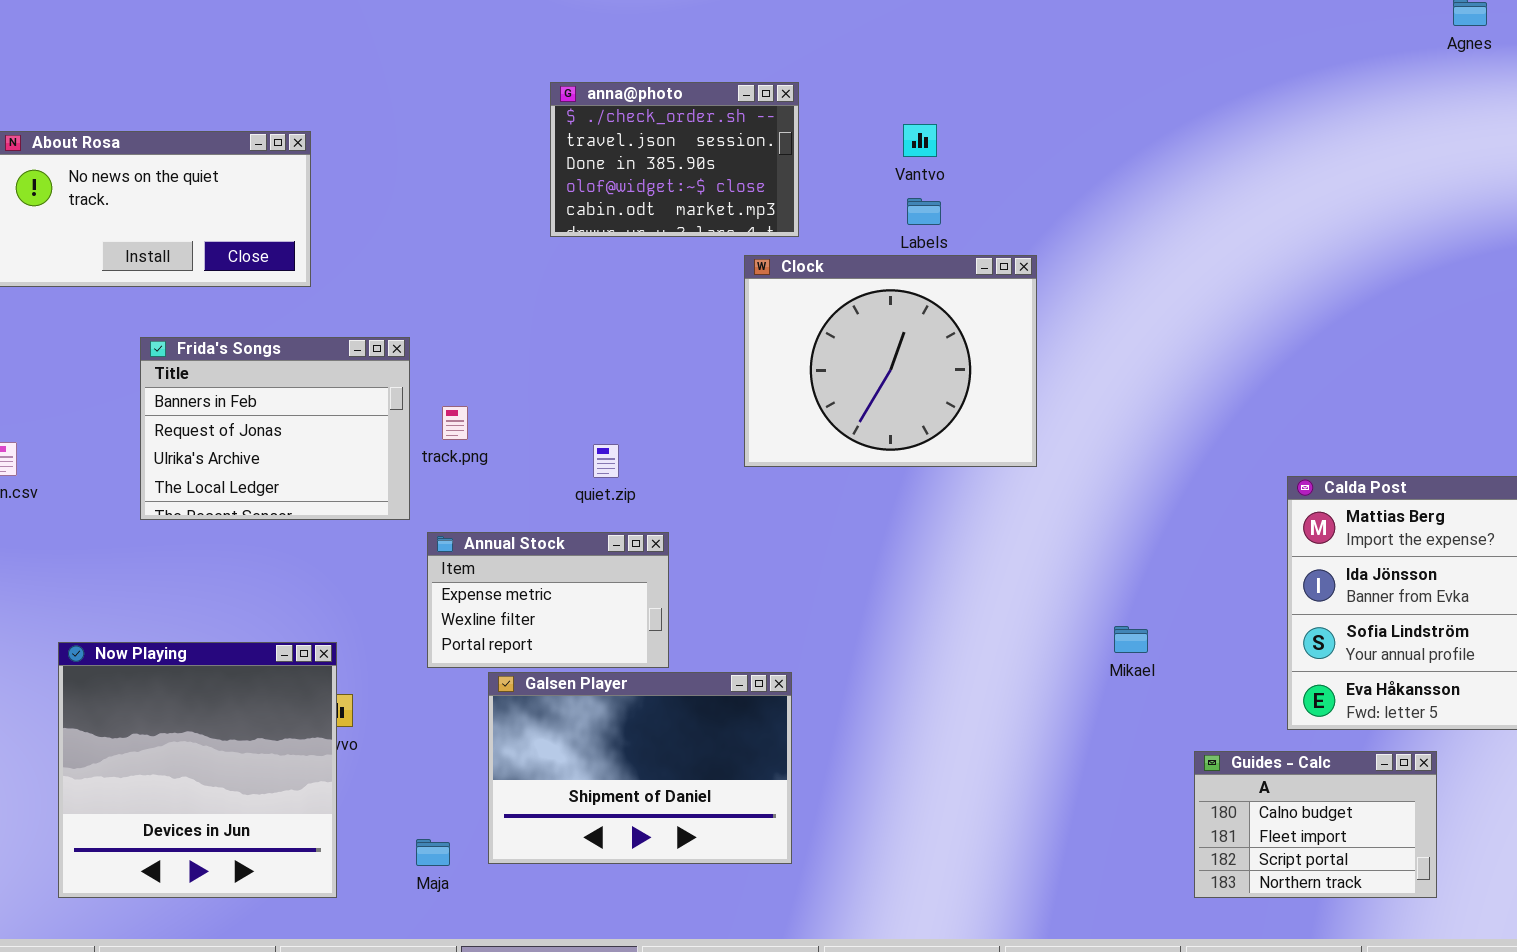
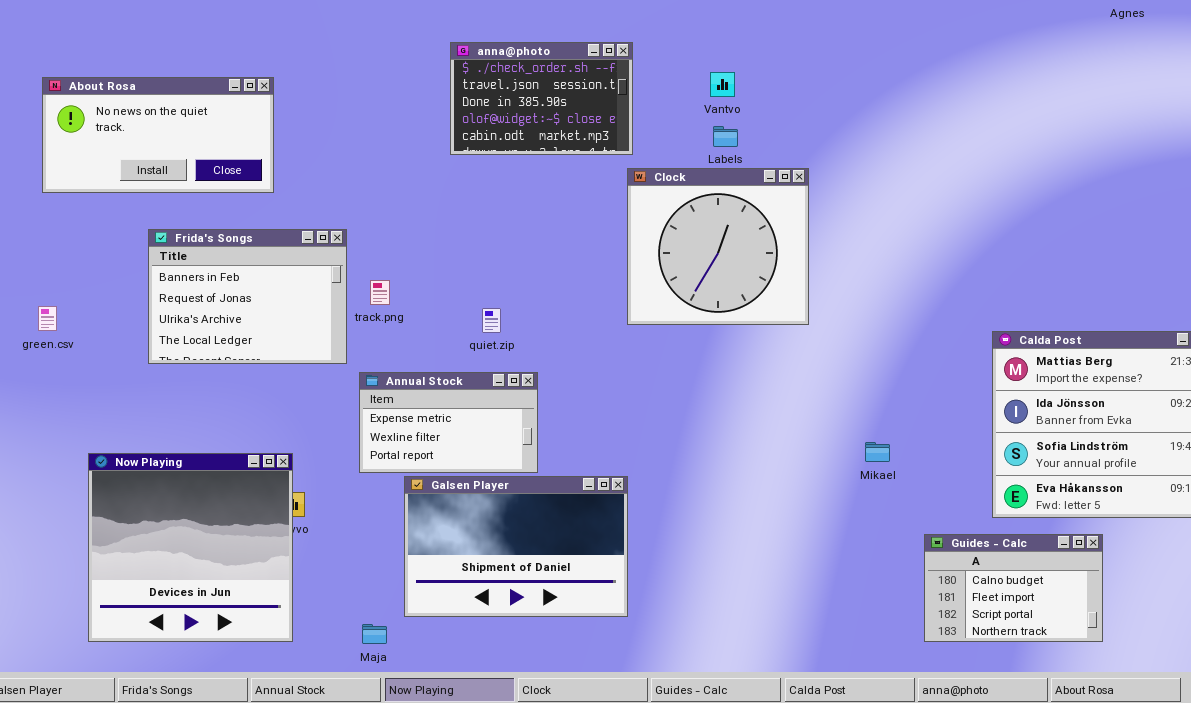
Clock: [744,255,1037,467] -> [627,168,809,325], resized
Maja: [416,839,450,866] -> [362,624,387,644], moved

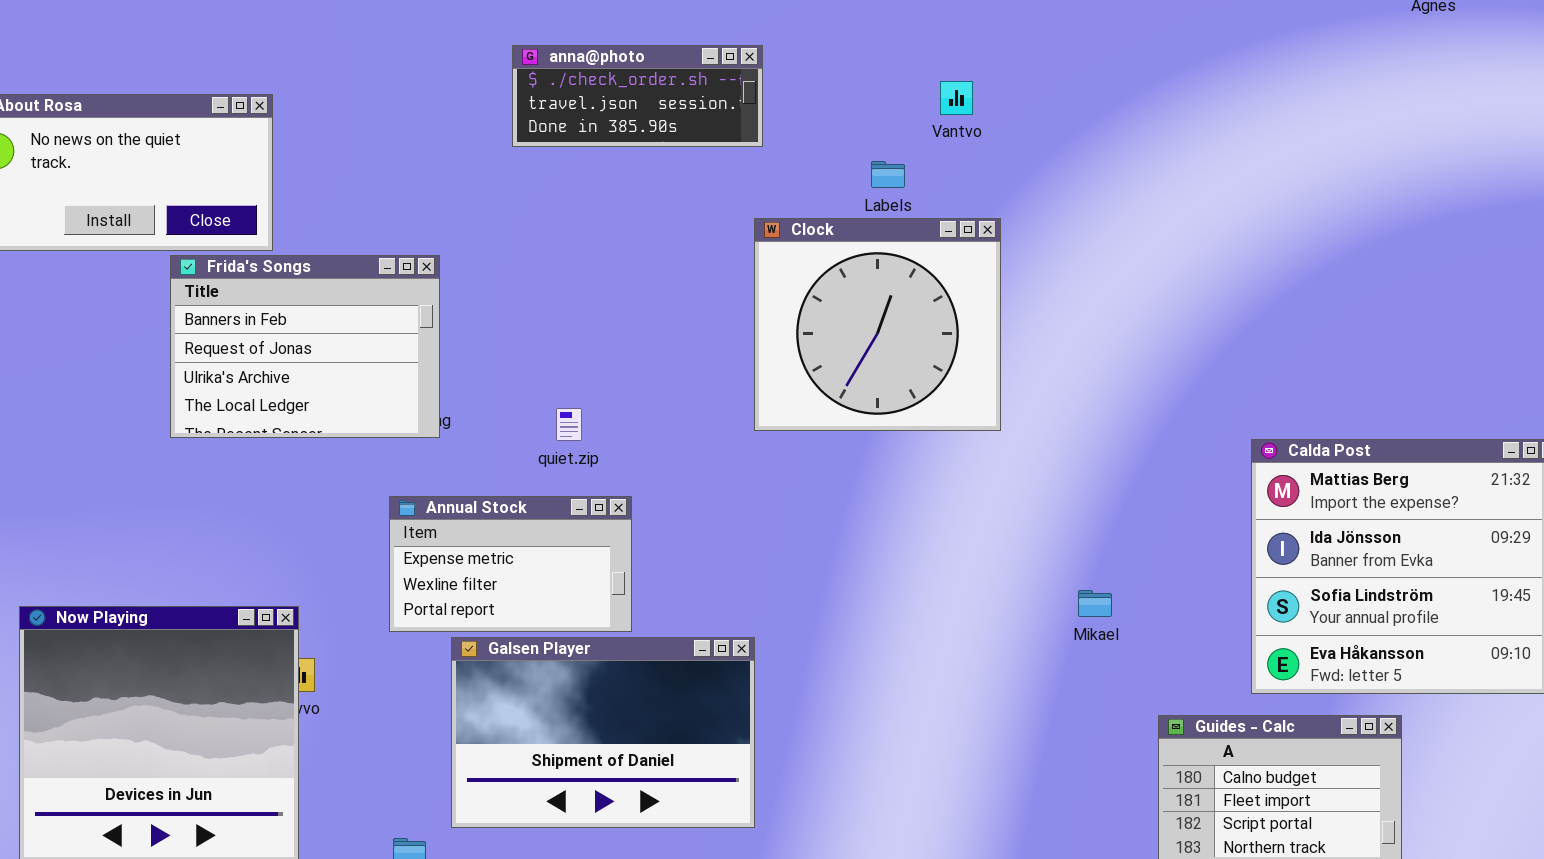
anna@photo: [450,42,633,155] -> [512,45,763,147], resized
Vantvo: [710,72,735,97] -> [940,81,973,115], moved
Frida's Songs: [148,229,347,364] -> [170,255,440,438], moved

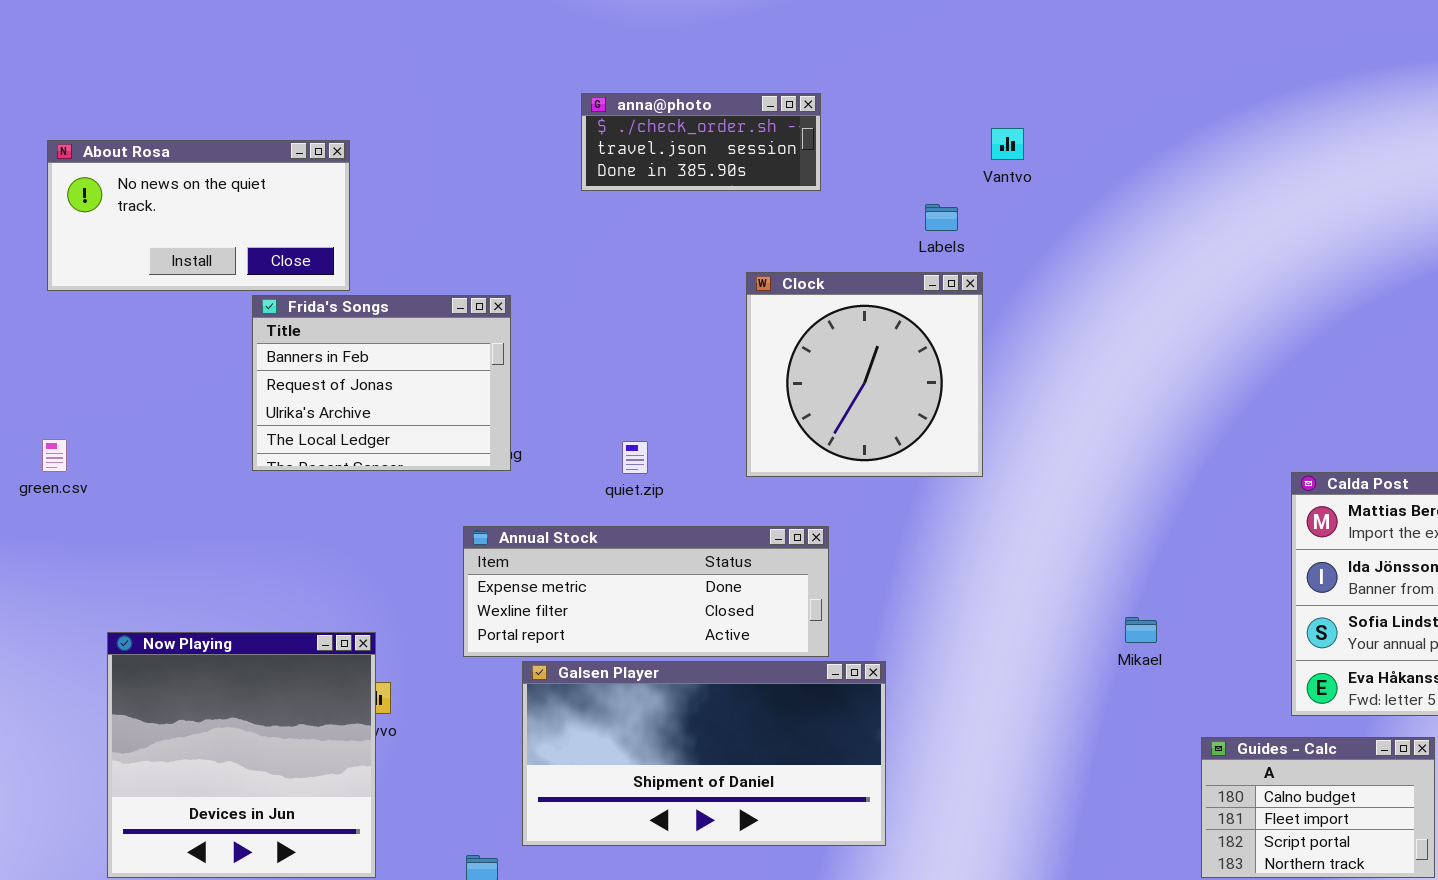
Clock: [754,218,1001,431] -> [746,272,983,477], moved
Annual Stock: [389,496,632,632] -> [463,526,829,657], resized
Galsen Player: [451,637,755,828] -> [522,661,886,846], resized

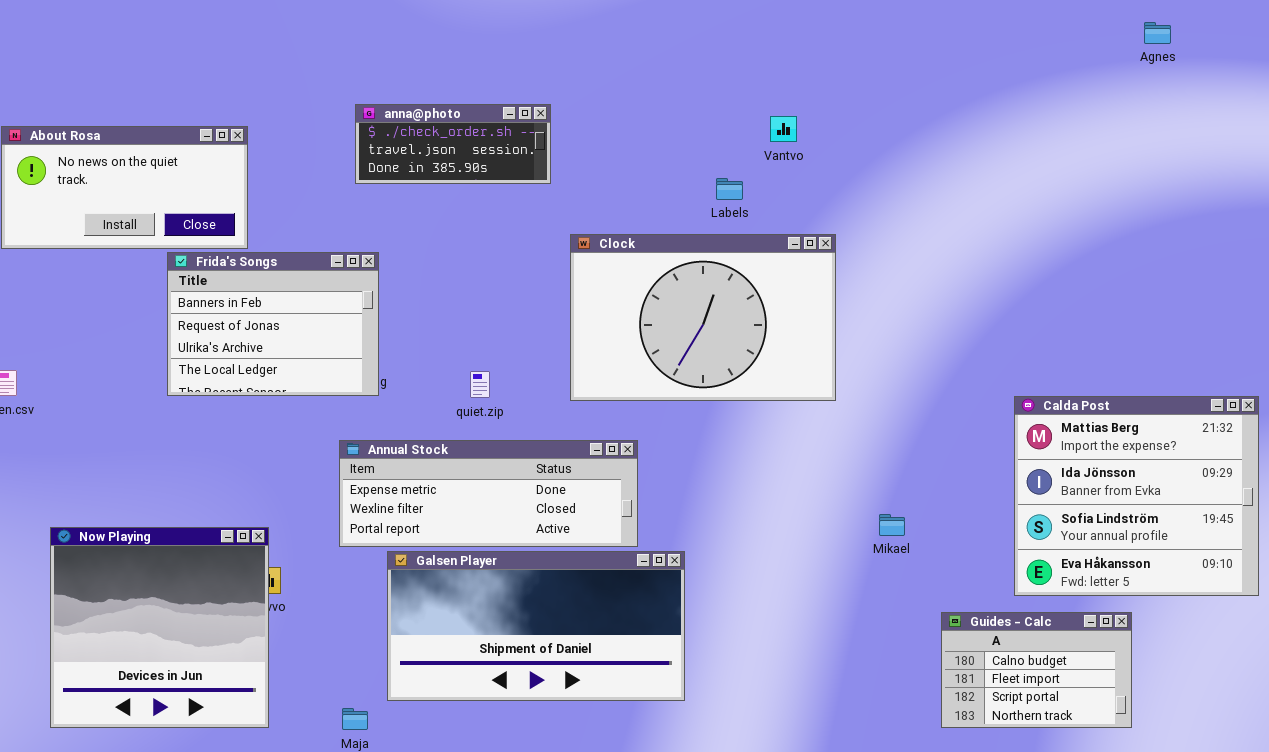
anna@photo: [581,93,821,191] -> [355,104,551,184], moved
Clock: [746,272,983,477] -> [570,234,836,401], resized

